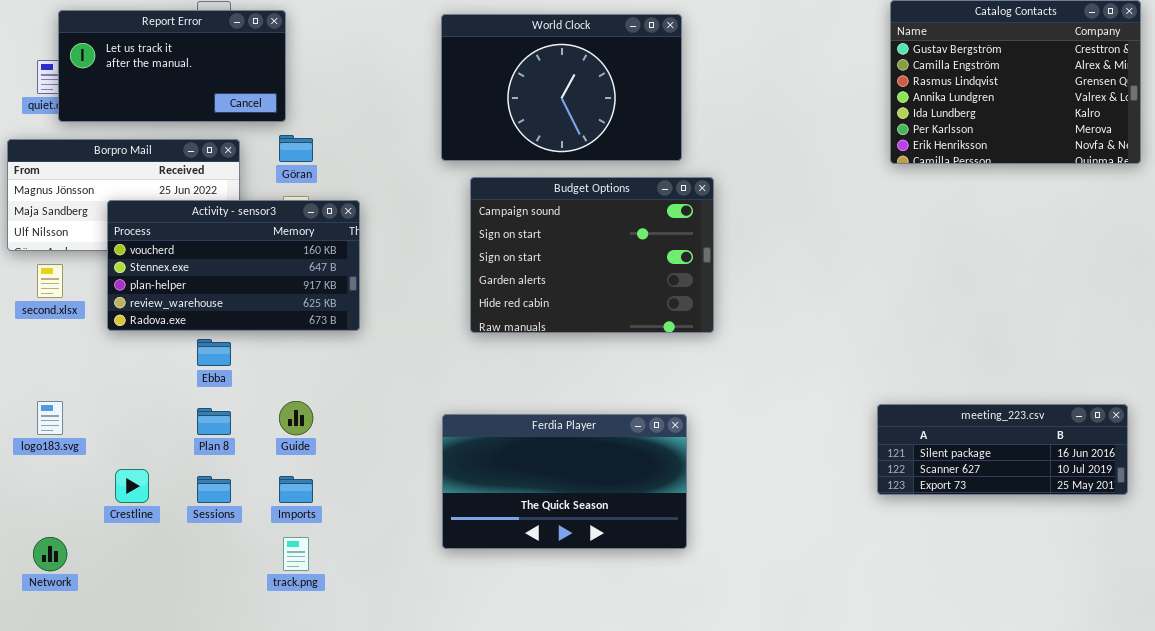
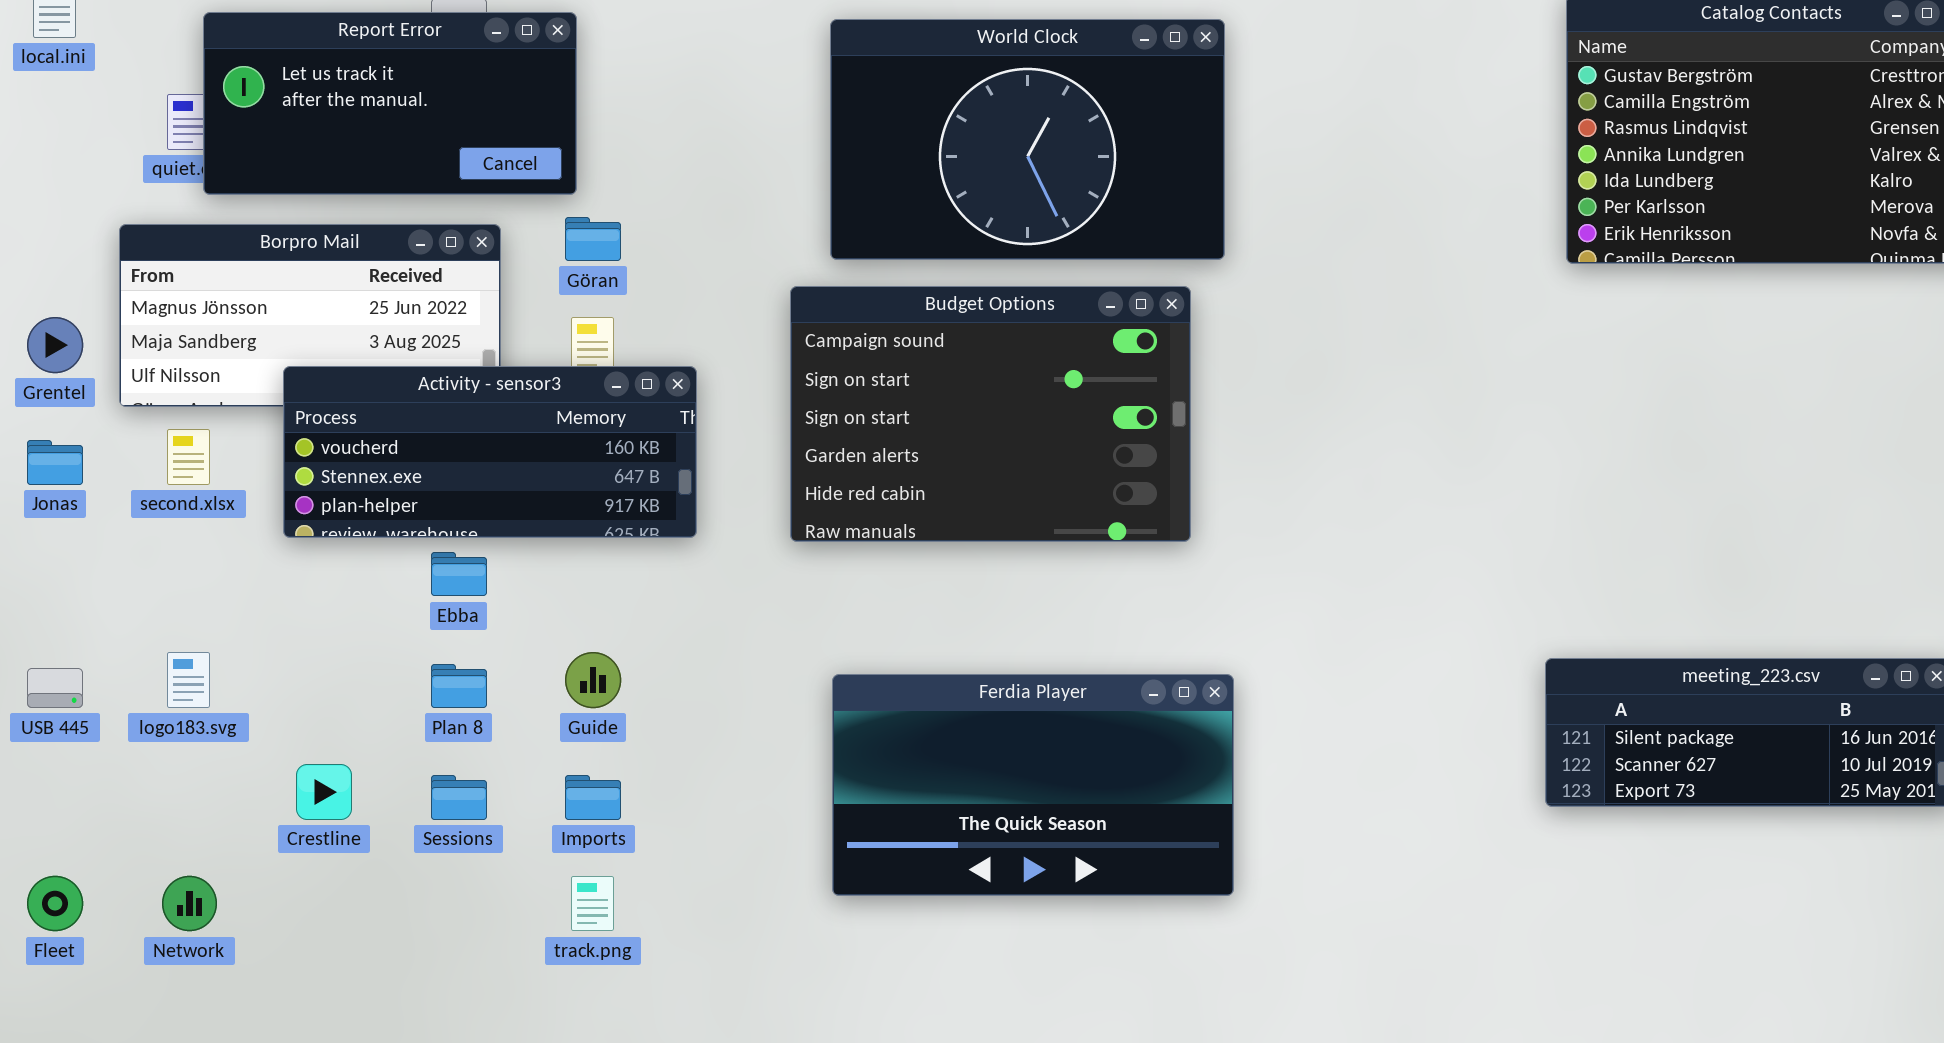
Budget Options: [470,177,714,333] -> [790,286,1191,542], moved
Activity - sensor3: [107,200,360,331] -> [283,366,697,538], resized

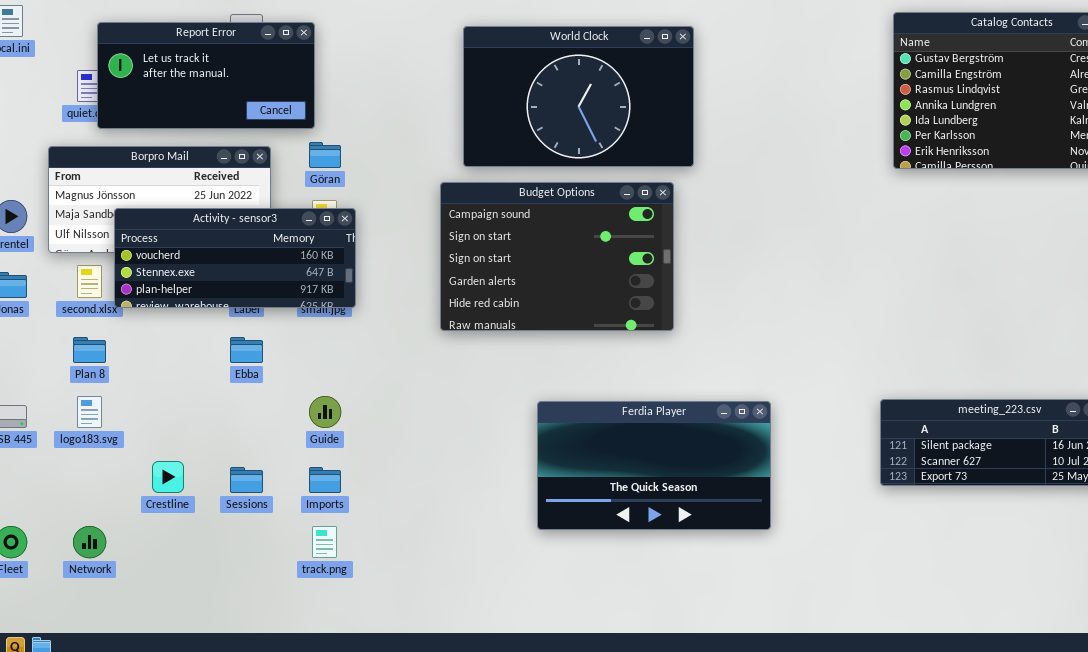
Activity - sensor3: [283,366,697,538] -> [114,208,356,308], moved
Plan 8: [431,664,487,708] -> [73,337,106,363], moved
Ferdia Player: [832,674,1234,896] -> [537,401,771,530], moved

